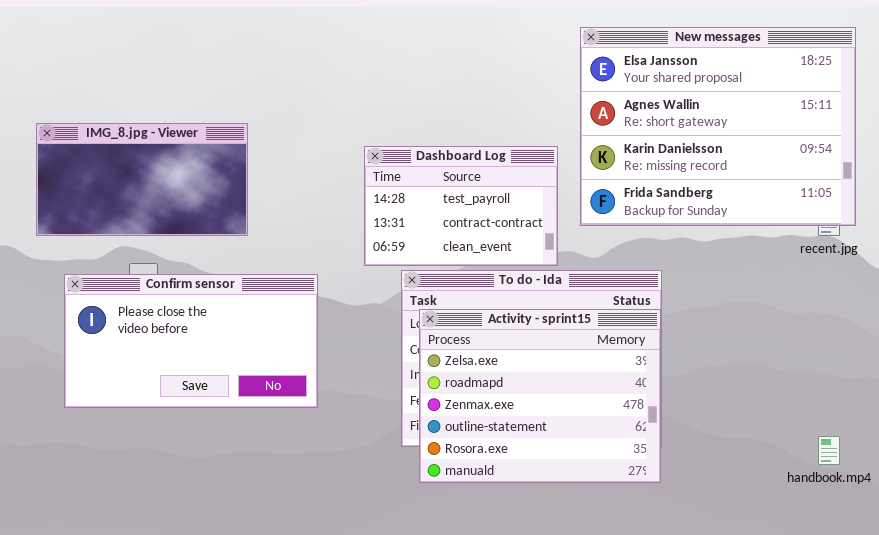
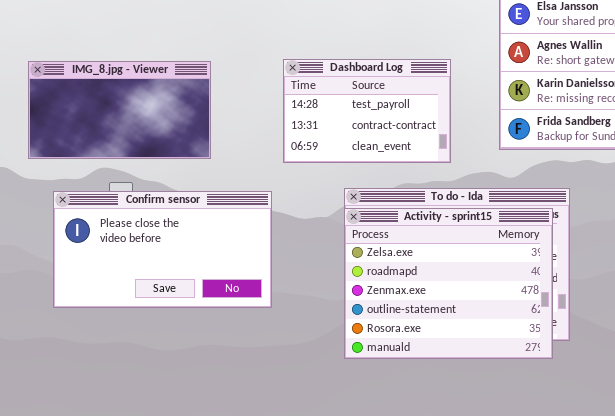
Dashboard Log: [364,146,558,266] -> [283,59,451,163], moved
Activity - sprint15: [419,309,661,483] -> [344,208,553,359], moved

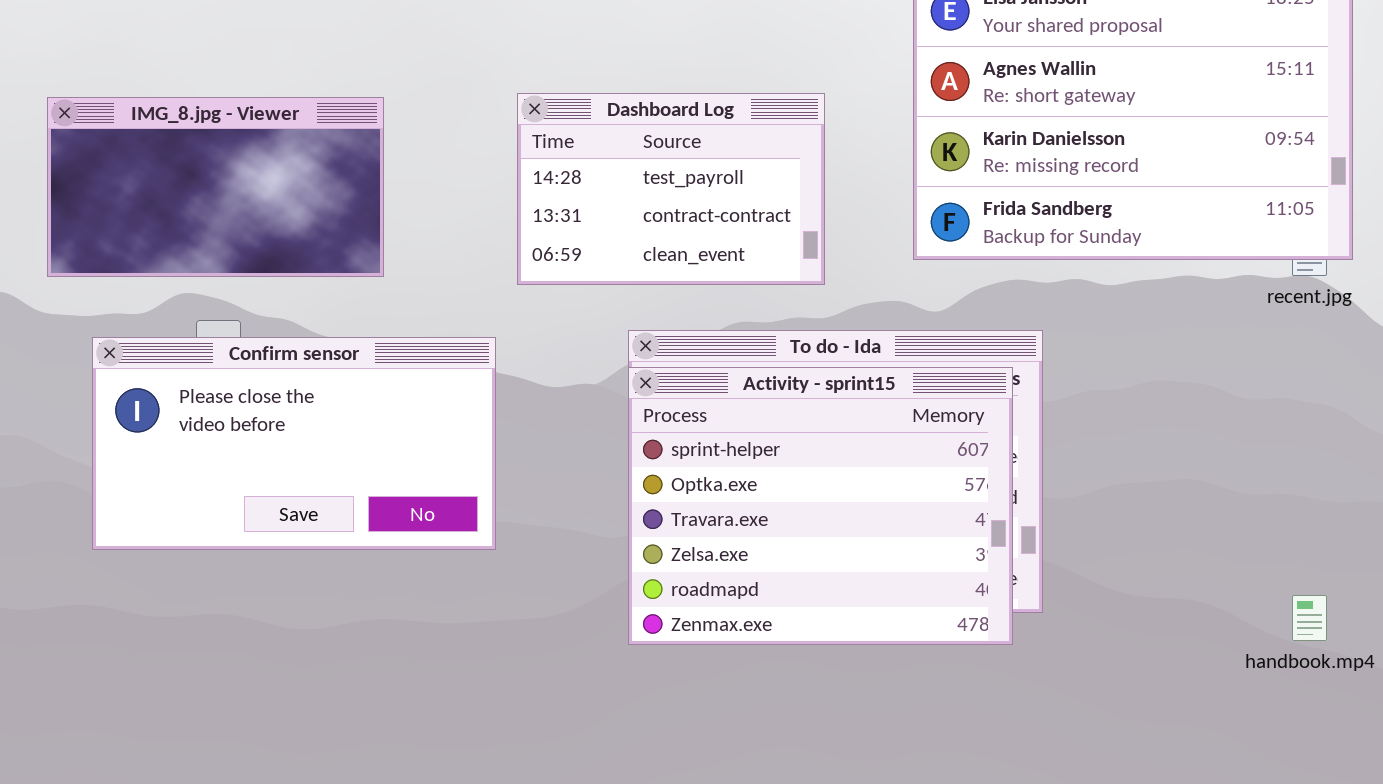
Activity - sprint15: [344,208,553,359] -> [628,367,1013,645], scrolled up 3 rows

